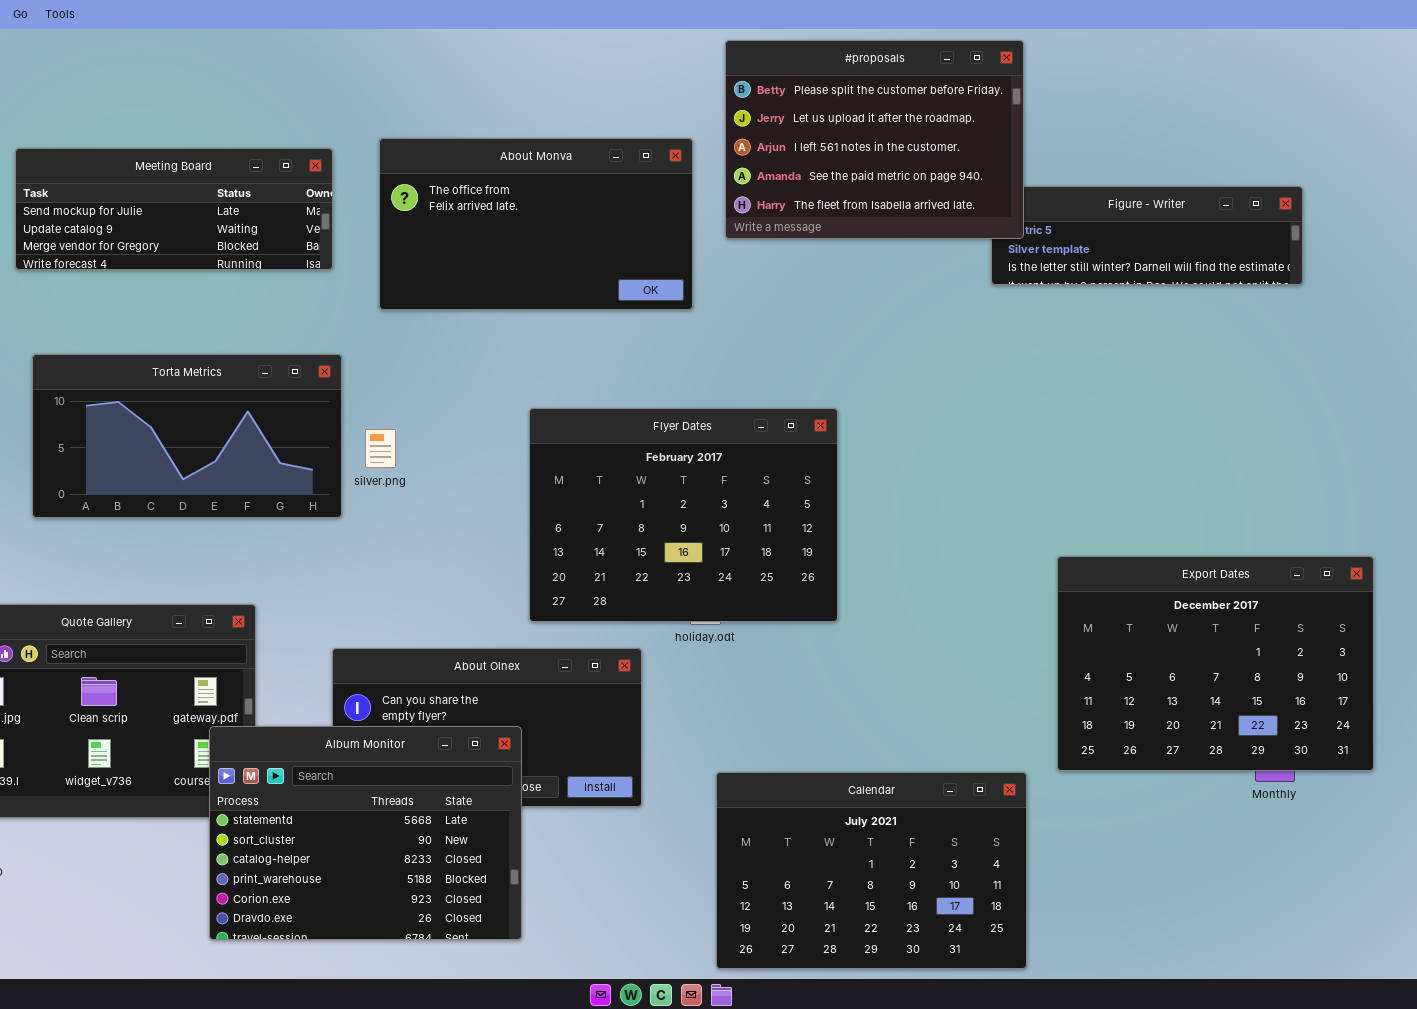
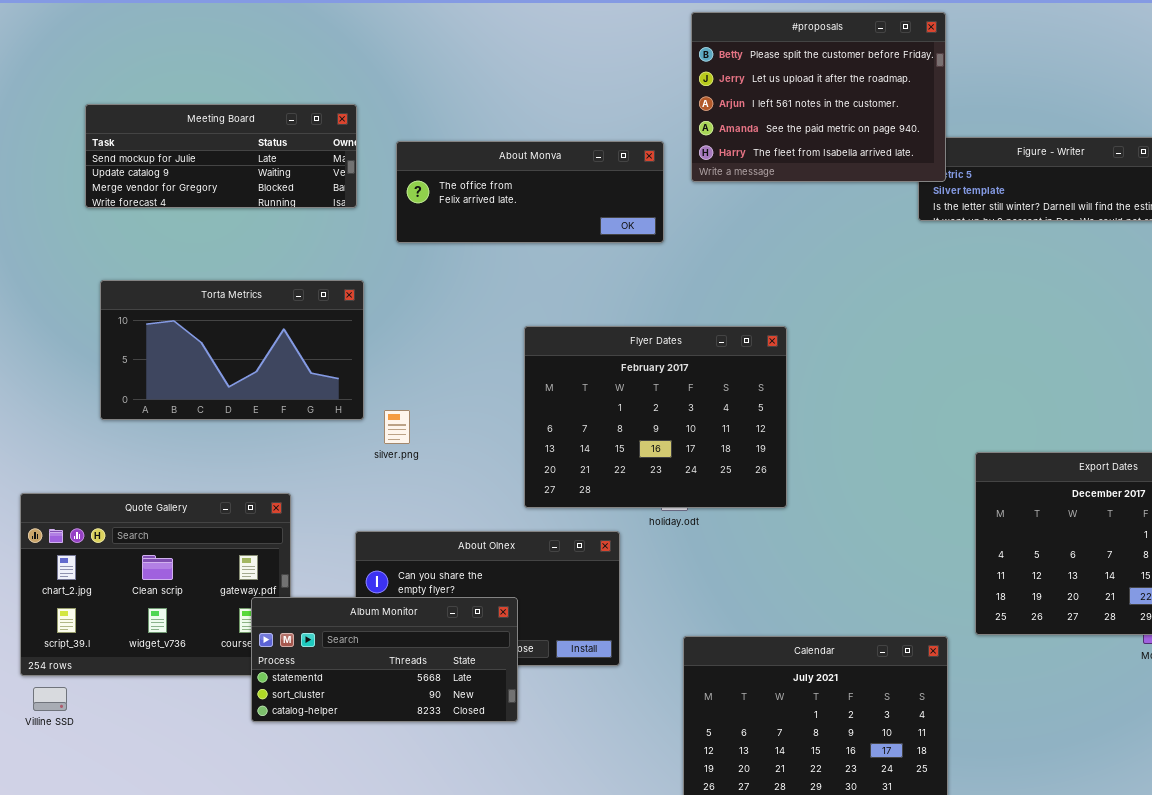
About Monva: [379,138,693,310] -> [396,141,664,243], resized
silver.png: [365,429,396,468] -> [384,410,410,444], moved
Album Monitor: [209,726,522,940] -> [251,597,518,722], resized

